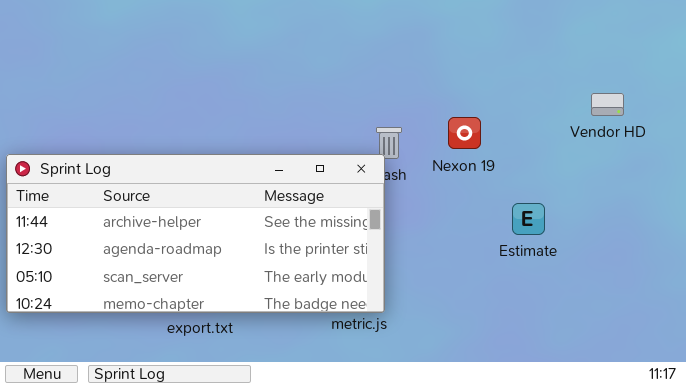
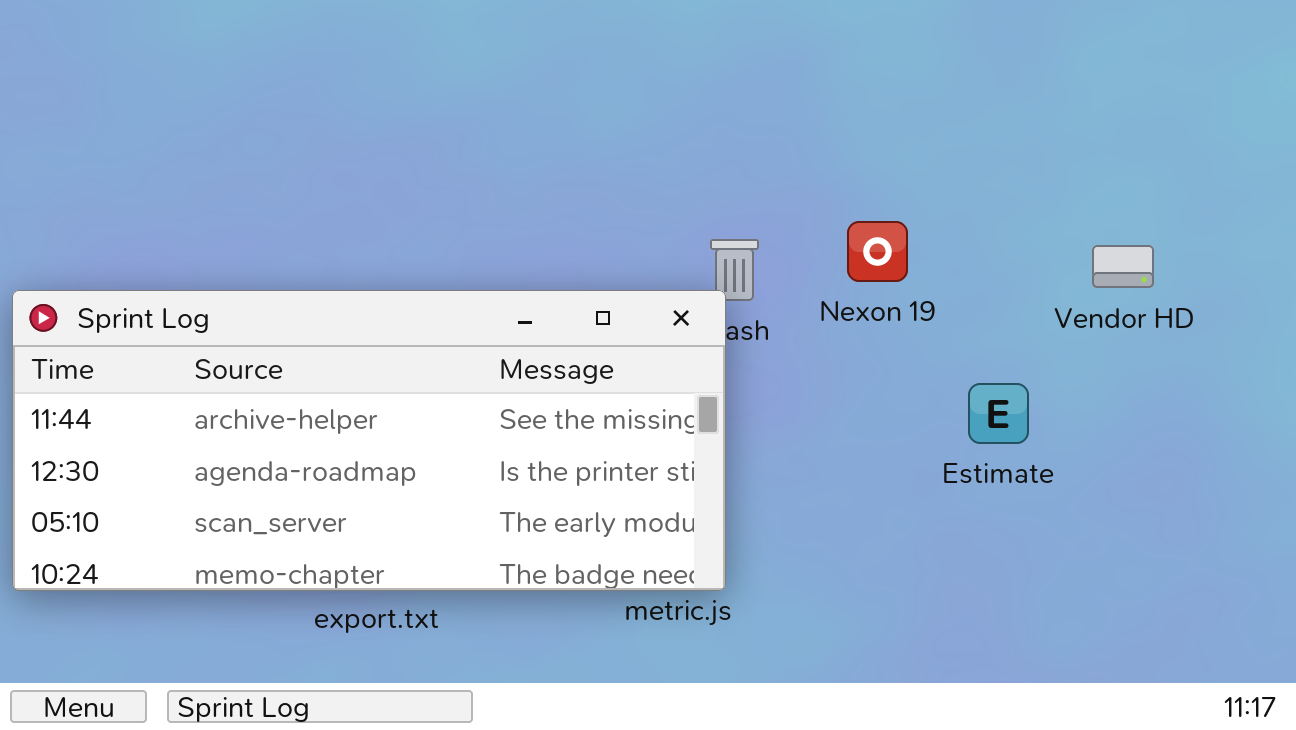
Vendor HD: [591,93,624,116] -> [1092,245,1154,288], moved

